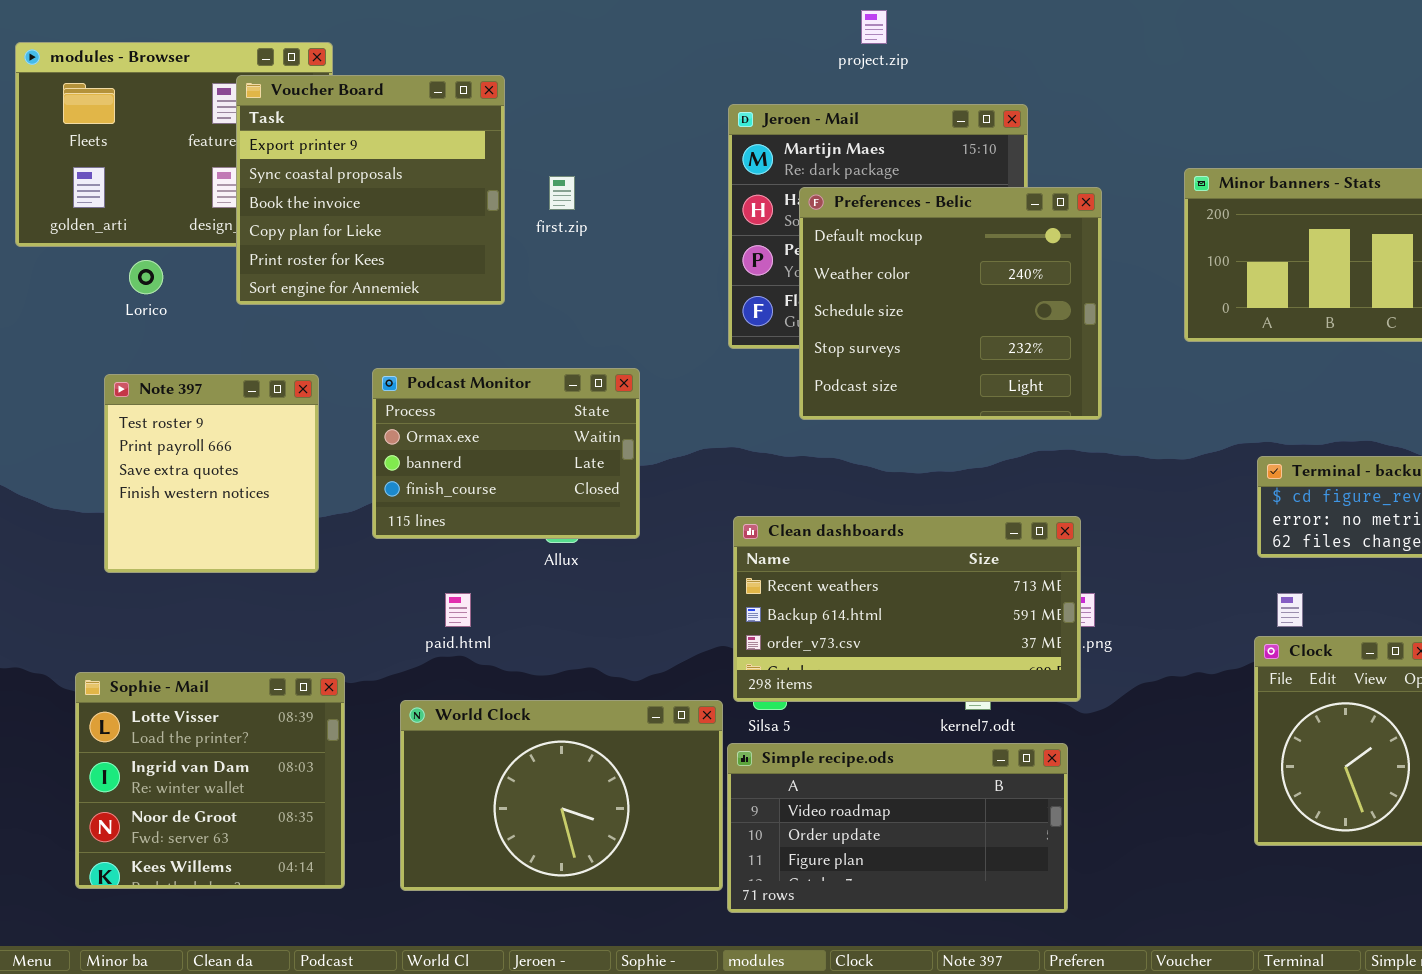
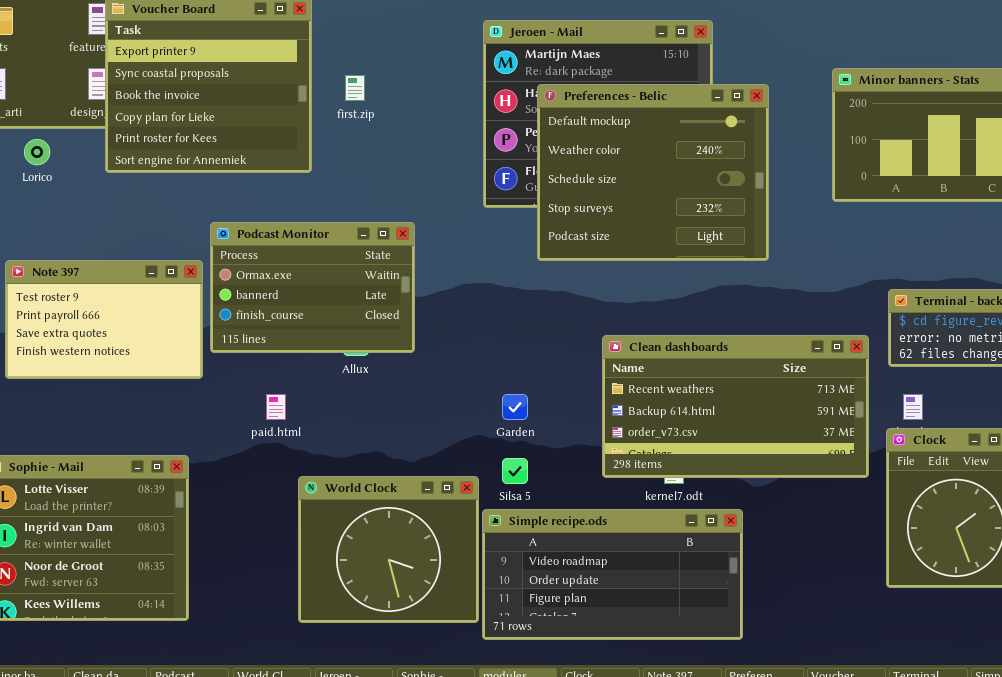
Note 397: [104,374,319,573] -> [5,260,203,379], resized
Clean dashboards: [733,516,1081,702] -> [602,335,869,478], moved
World Clock: [400,700,723,891] -> [298,476,479,623], resized

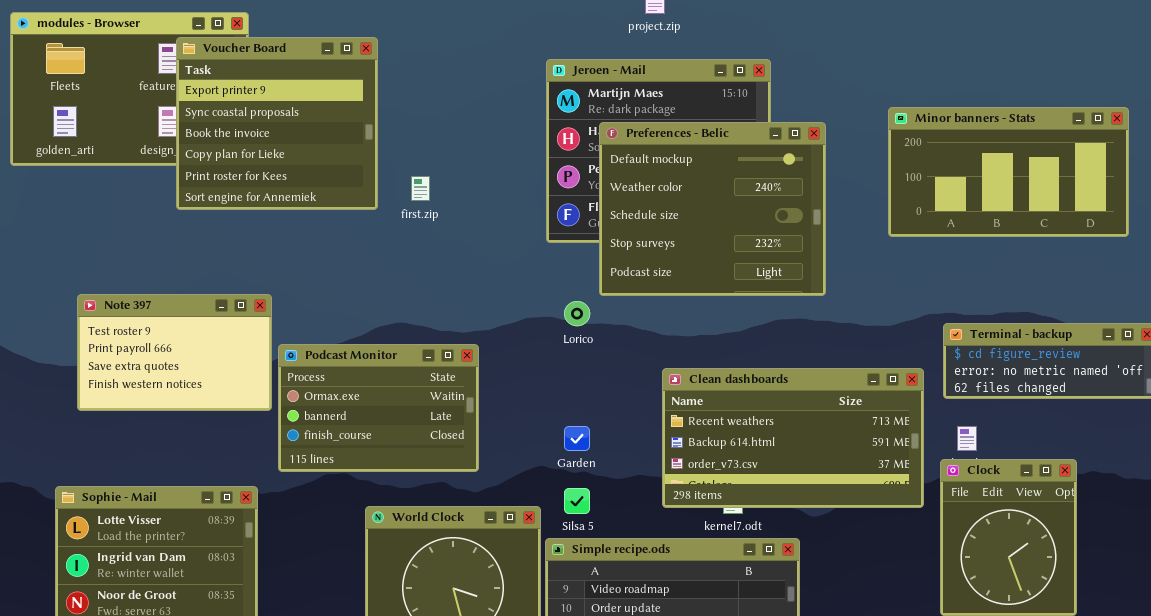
first.zip: [345,75,365,101] -> [411,176,430,201], moved
Lorico: [24,139,50,165] -> [564,301,590,326], moved
Podcast Monitor: [210,222,415,353] -> [278,344,479,472], moved

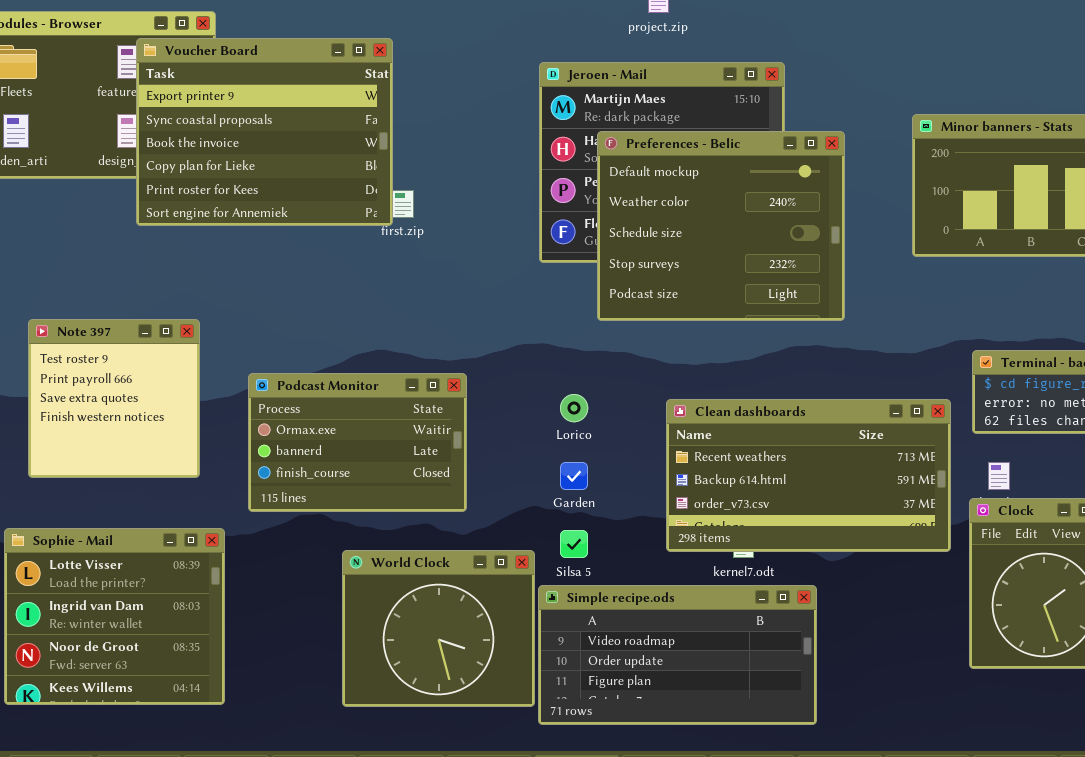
Voucher Board: [176,37,378,210] -> [136,38,393,226], resized
Note 397: [77,294,272,411] -> [28,319,200,478], resized
Lorico: [564,301,590,326] -> [560,394,588,422], moved

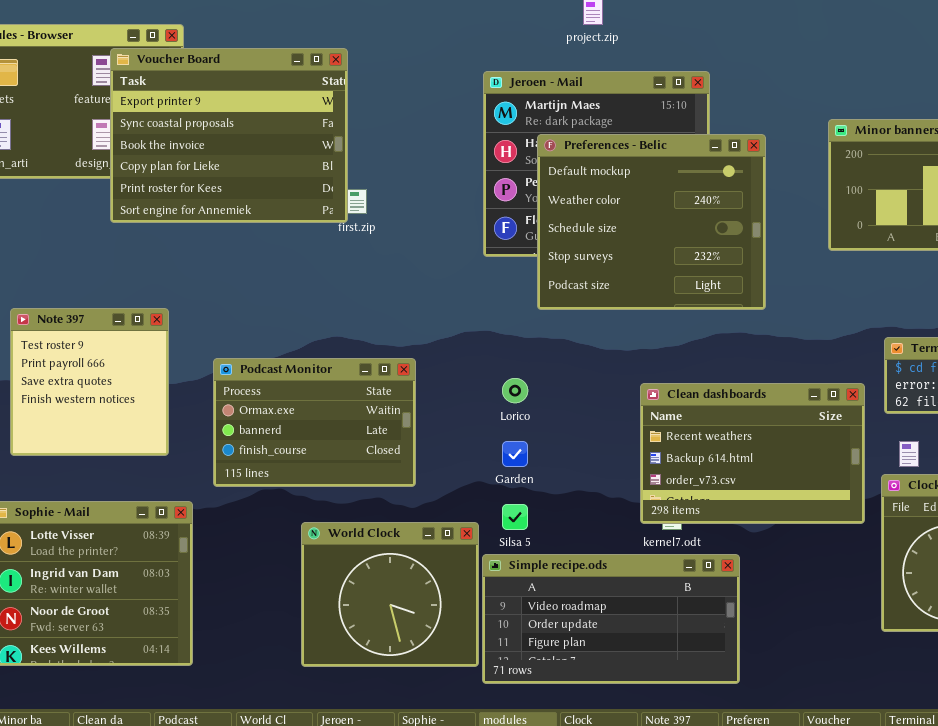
Clean dashboards: [666,399,951,552] -> [640,383,865,524], resized

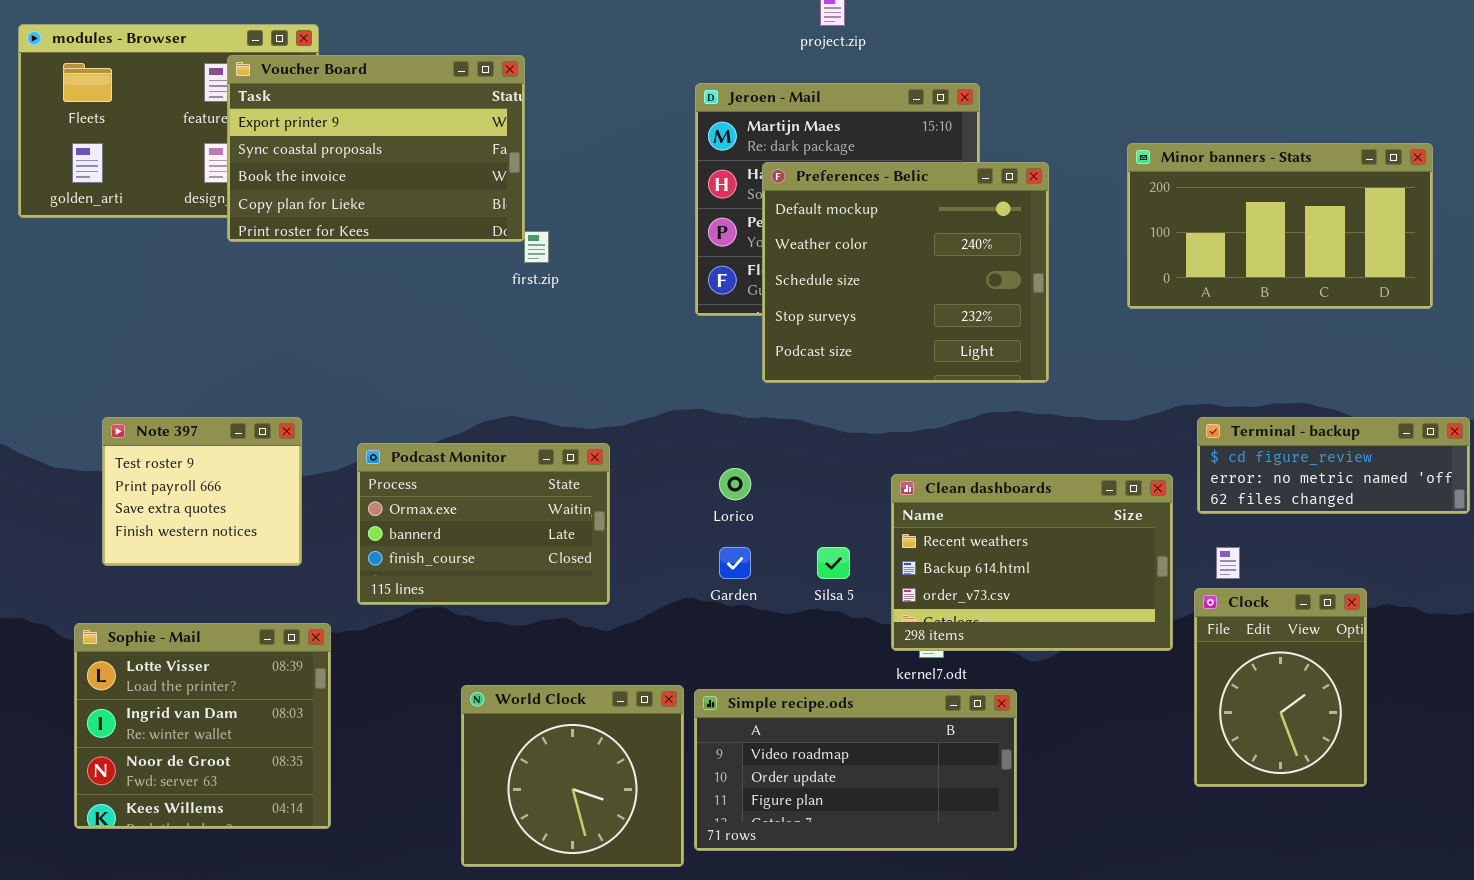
Voucher Board: [110,48,348,223] -> [227,55,525,242], resized
Note 397: [10,308,169,456] -> [102,417,302,566], resized
Silsa 5: [502,504,528,530] -> [817,547,850,579], moved
World Clock: [301,522,479,667] -> [461,685,684,867], moved

